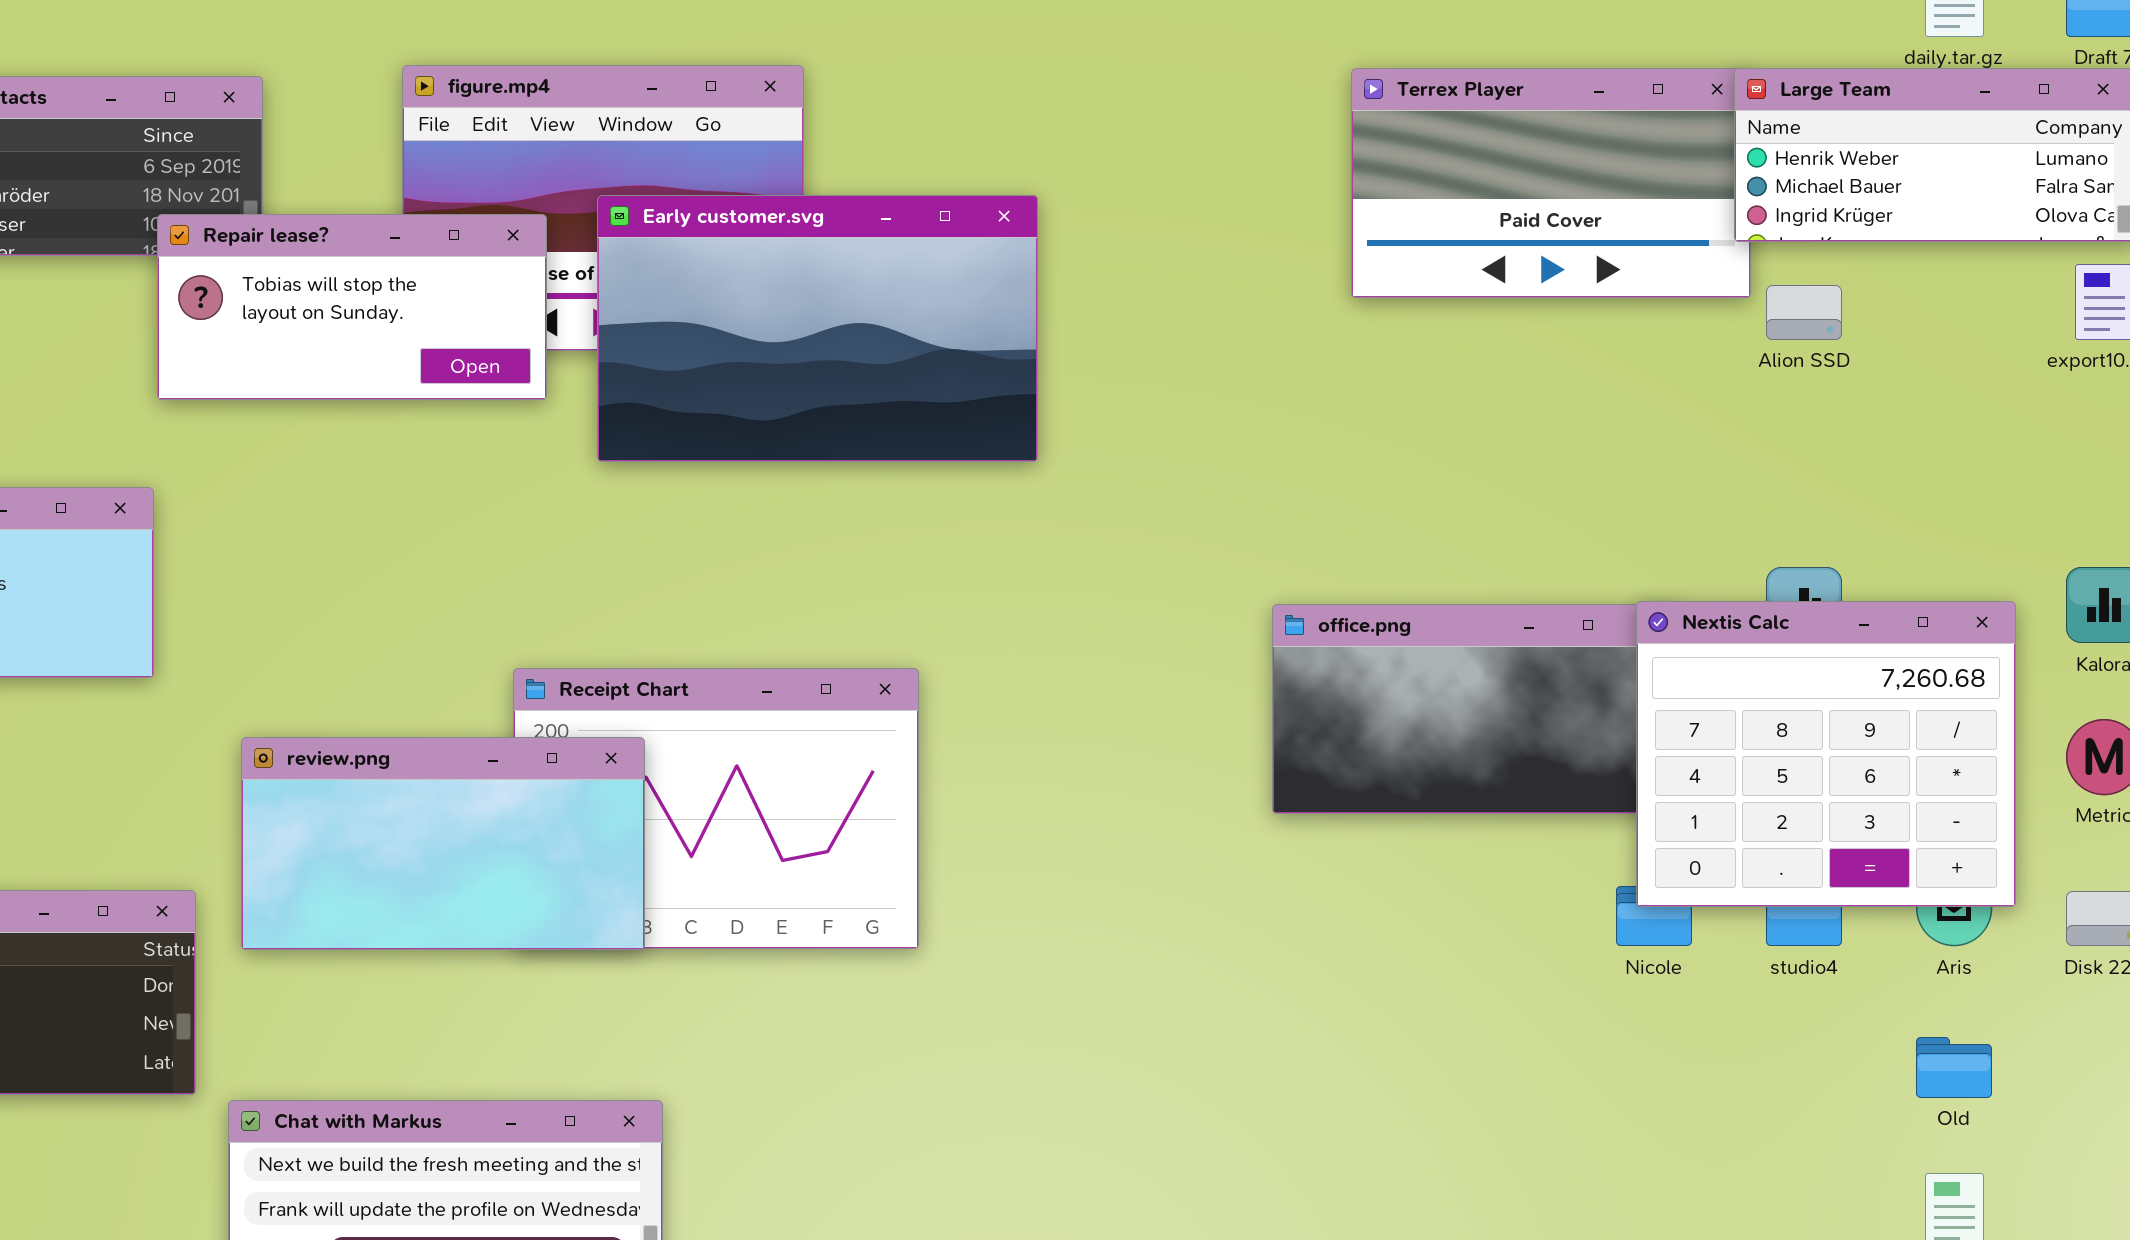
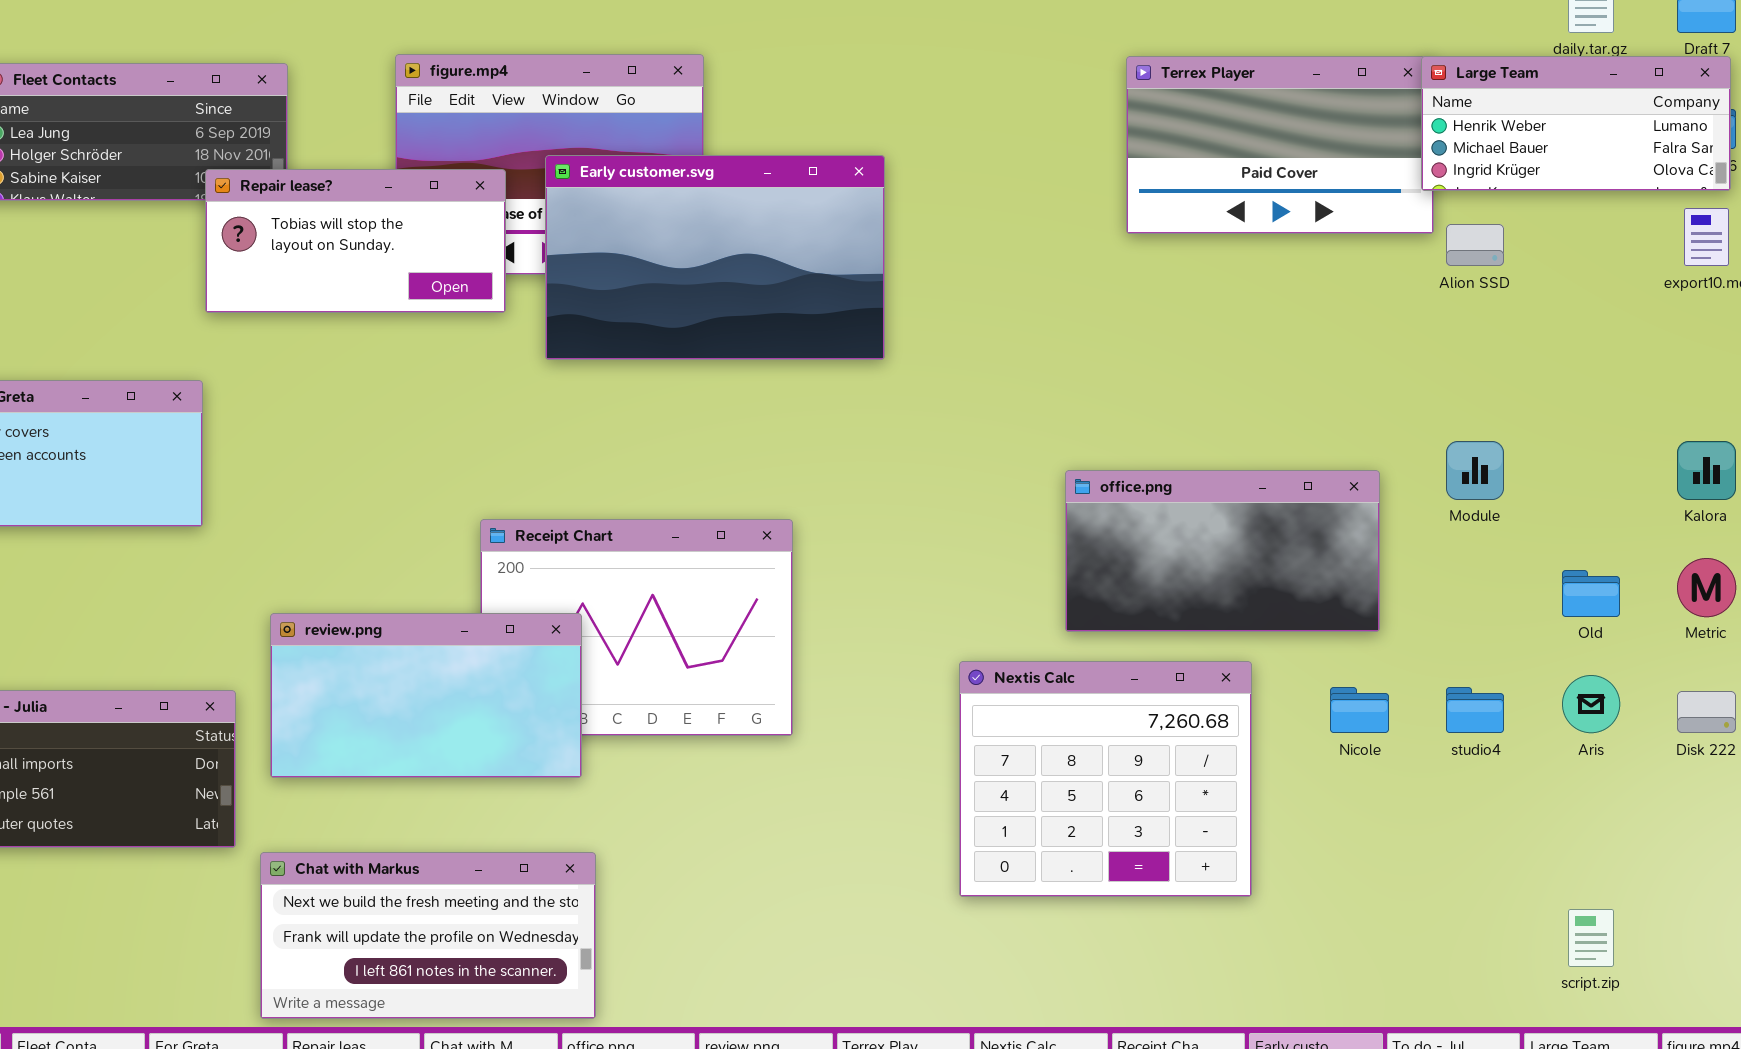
Nextis Calc: [1636,601,2016,907] -> [959,661,1252,897], moved
review.png: [241,737,645,950] -> [270,613,582,778], moved
Old: [1916,1037,1992,1098] -> [1562,570,1620,617], moved

